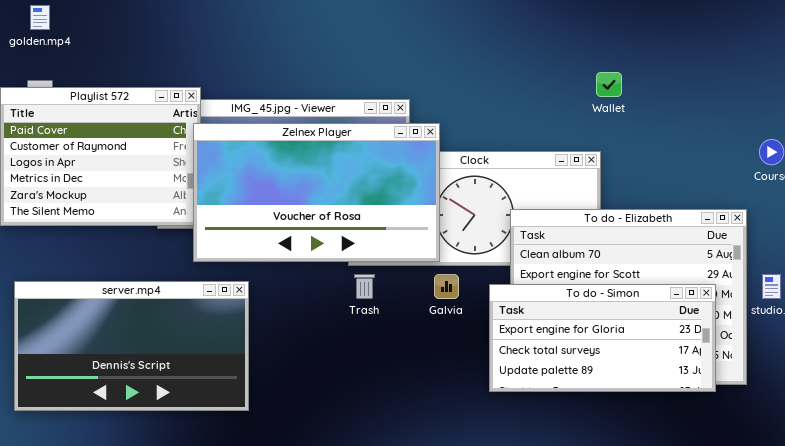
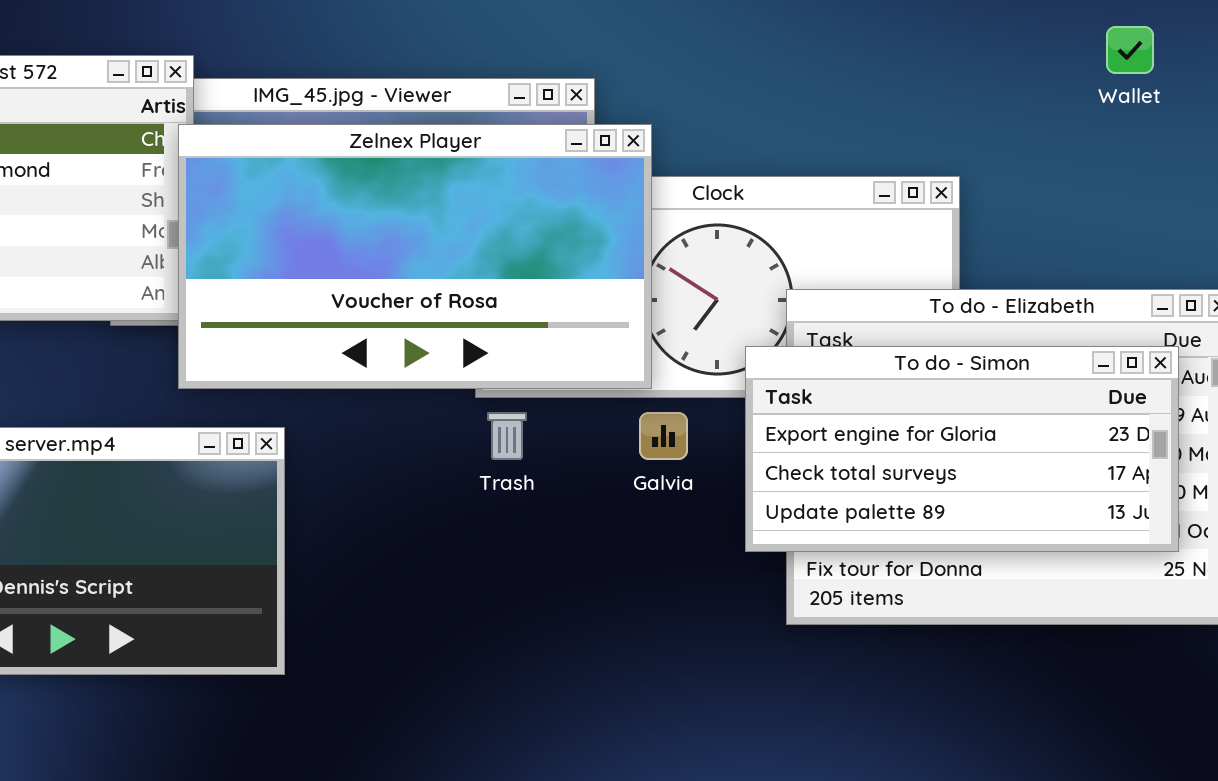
Wallet: [596,72,622,97] -> [1106,26,1154,74], moved
To do - Simon: [489,284,716,392] -> [745,346,1179,552], moved

